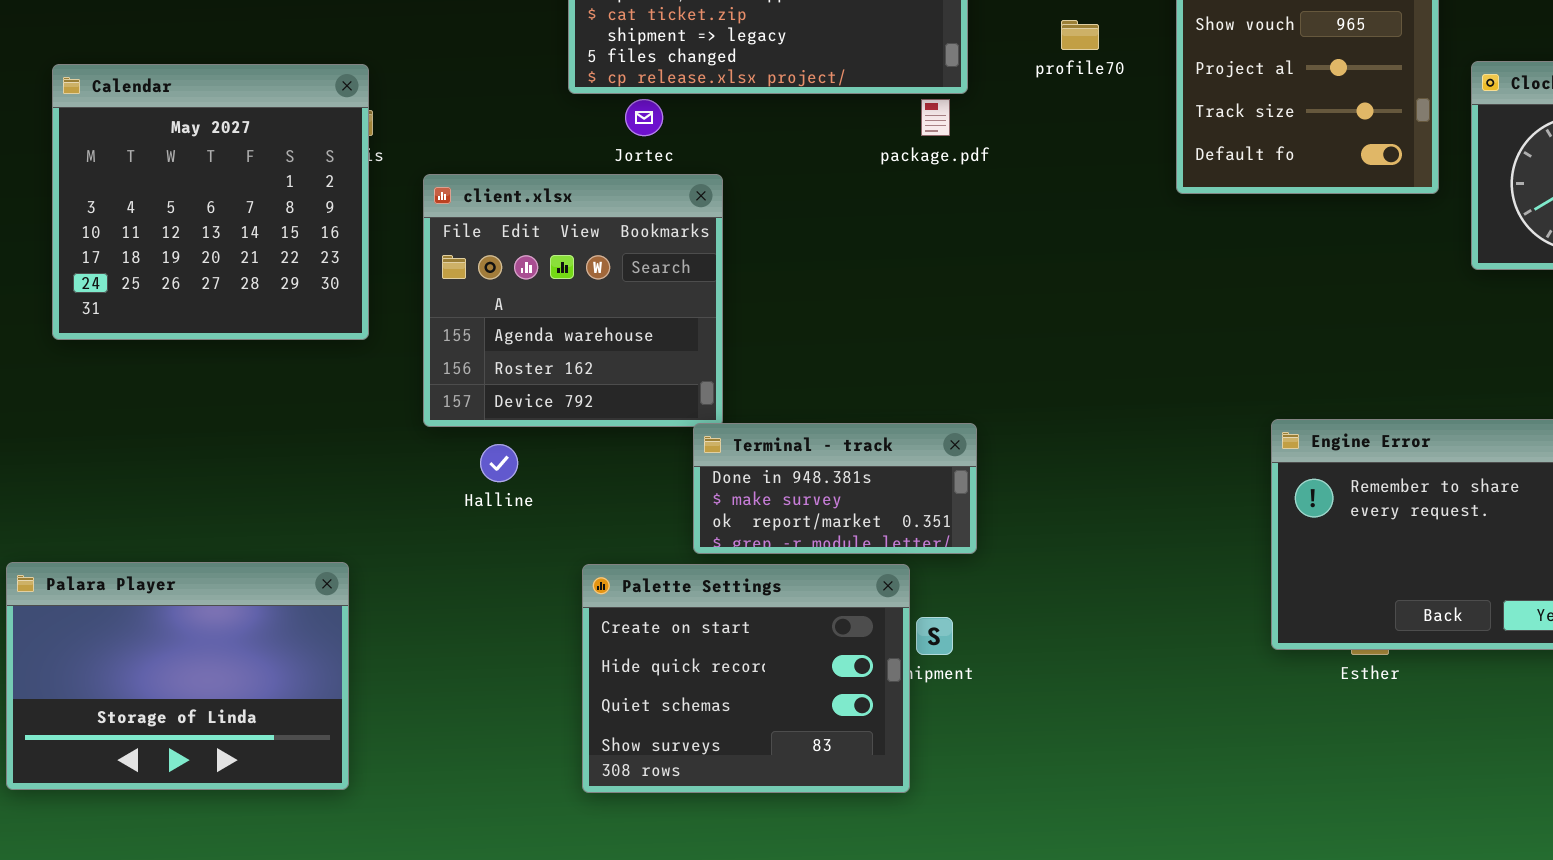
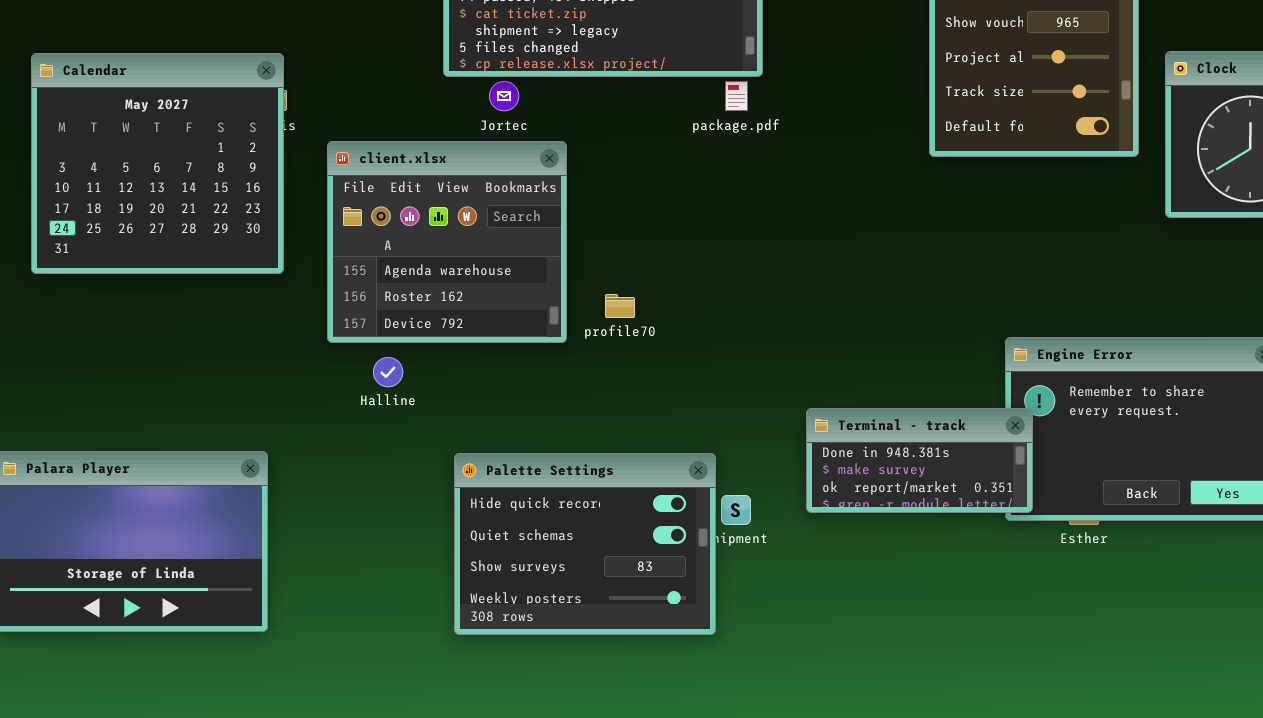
profile70: [1061,20,1099,50] -> [605,294,635,318], moved
Terminal - track: [693,423,977,554] -> [806,408,1033,513], moved
Palette Settings: [582,564,910,793] -> [454,453,716,635], scrolled down 1 row

